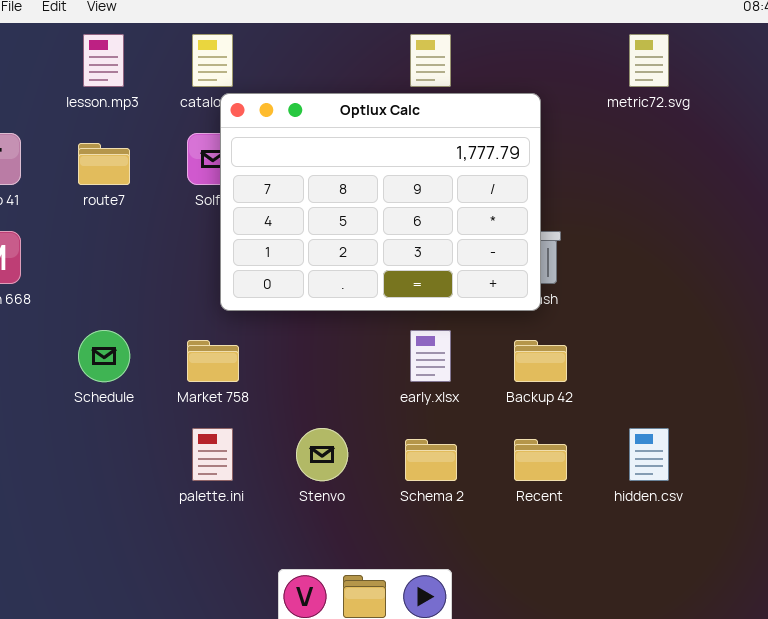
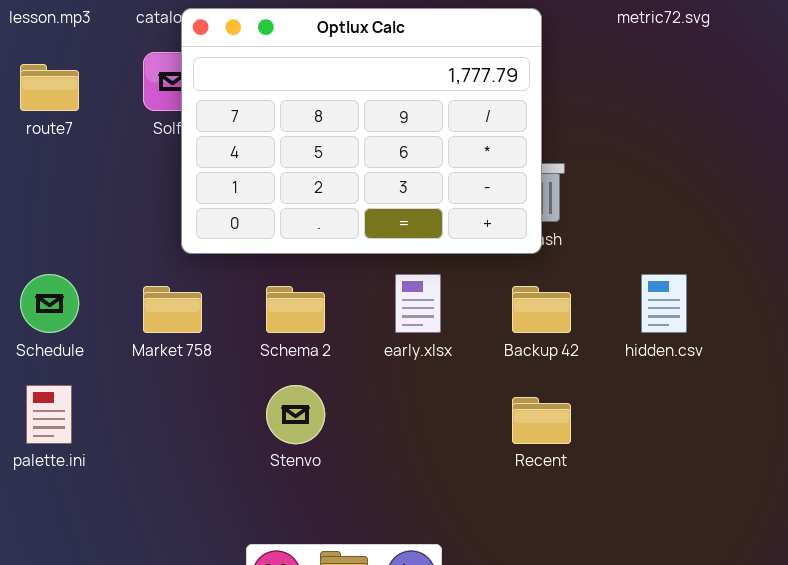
palette.ini: [192,428,233,481] -> [26,385,72,444], moved
hidden.csv: [629,428,669,481] -> [641,274,687,333], moved
Schema 2: [405,439,457,481] -> [266,286,325,333], moved

